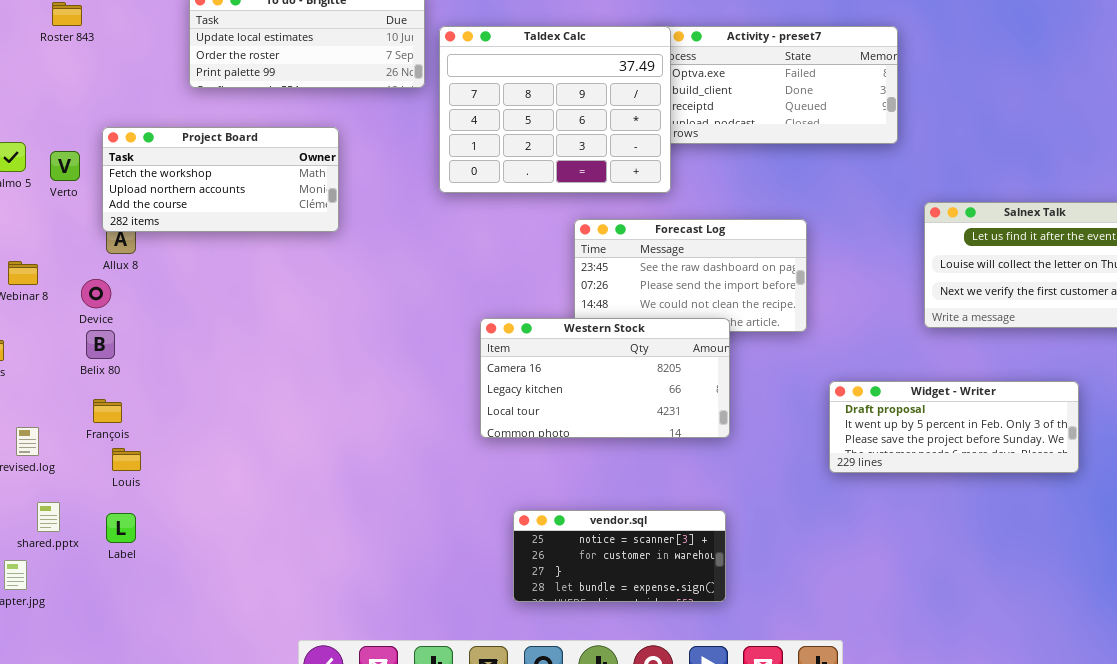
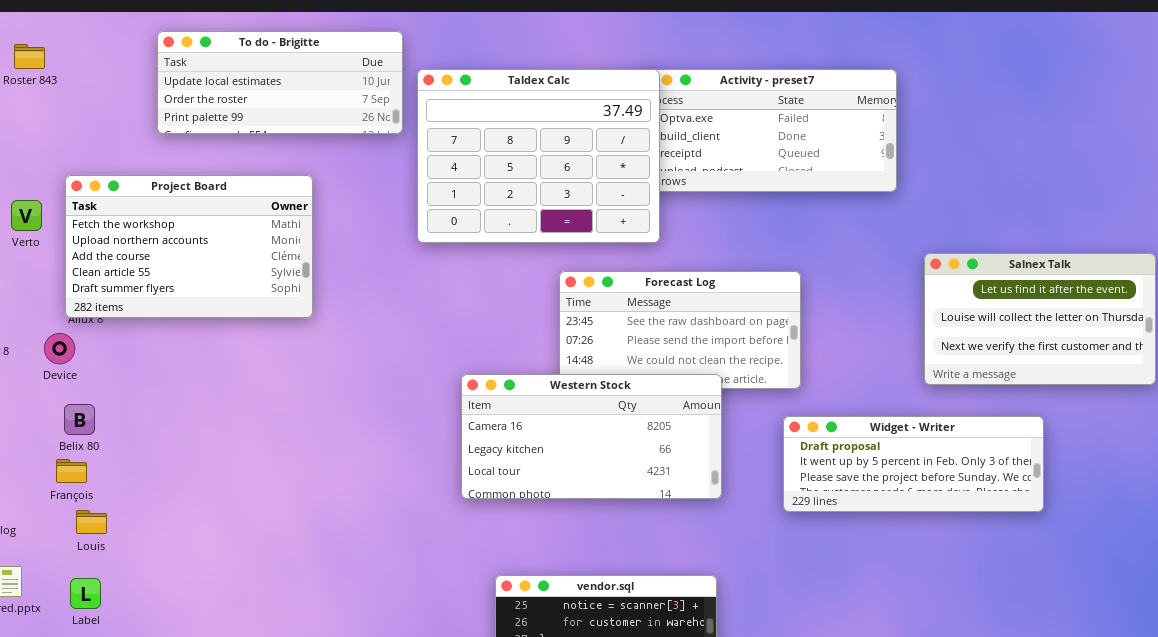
Project Board: [102,127,339,232] -> [65,175,313,318], resized
Belix 80: [86,330,115,359] -> [64,404,95,435], moved
Widget - Writer: [829,381,1079,473] -> [783,416,1044,512], moved

